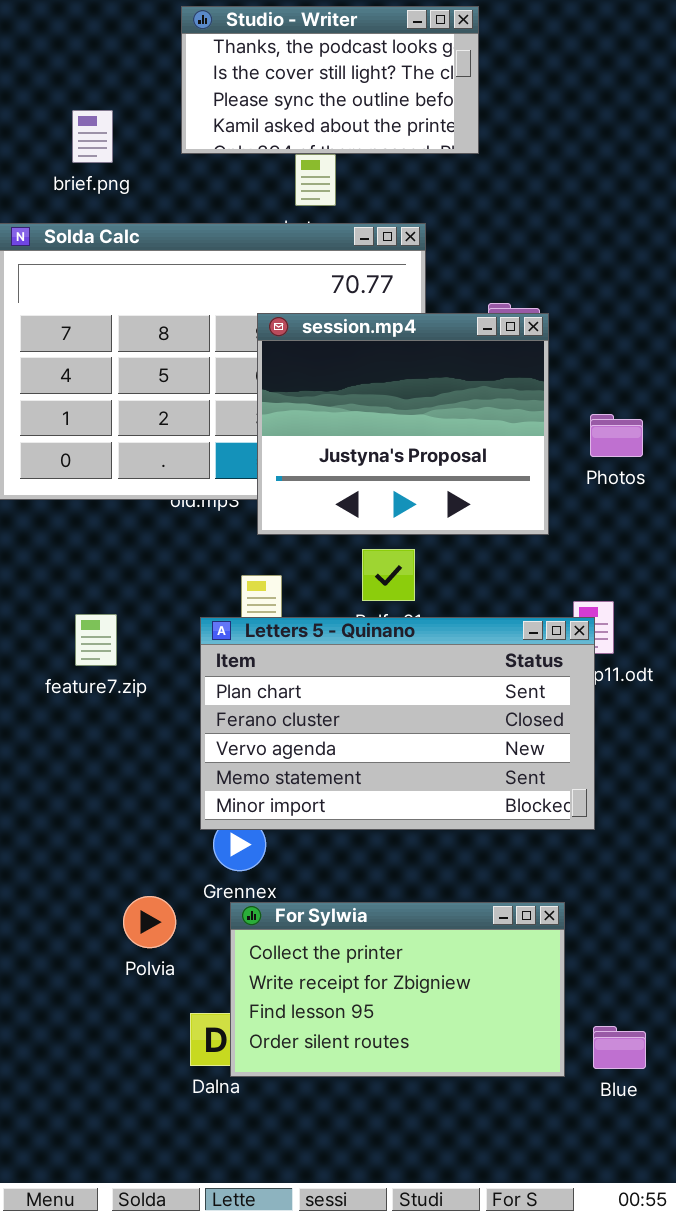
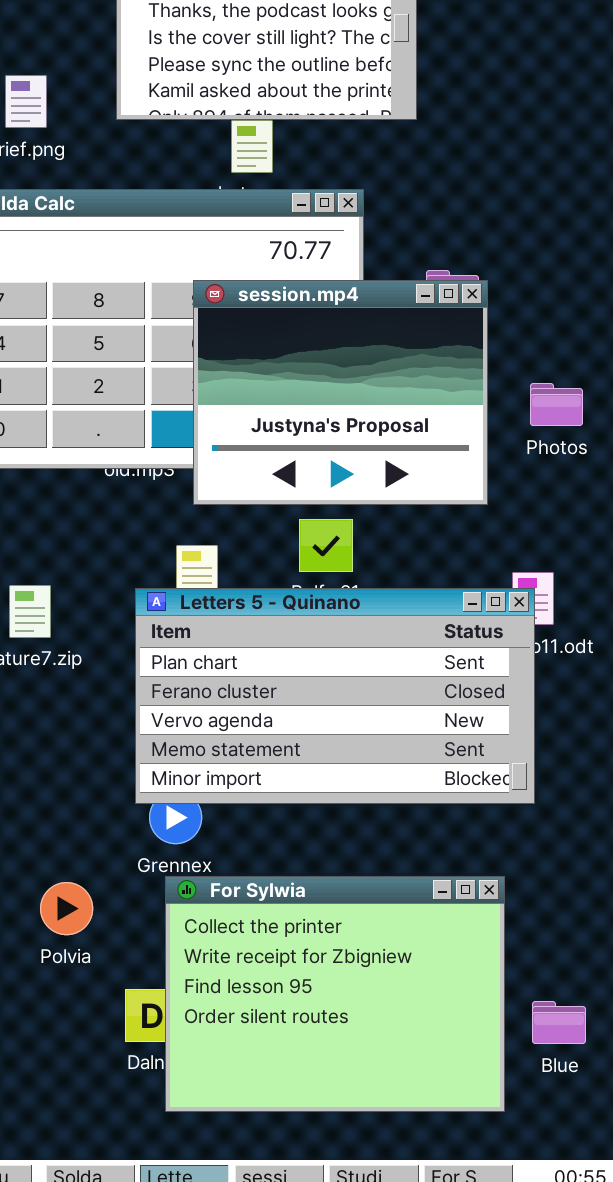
Polvia: [123,896,176,948] -> [40,882,93,935], moved
For Sylwia: [230,902,565,1077] -> [165,876,505,1112], resized

